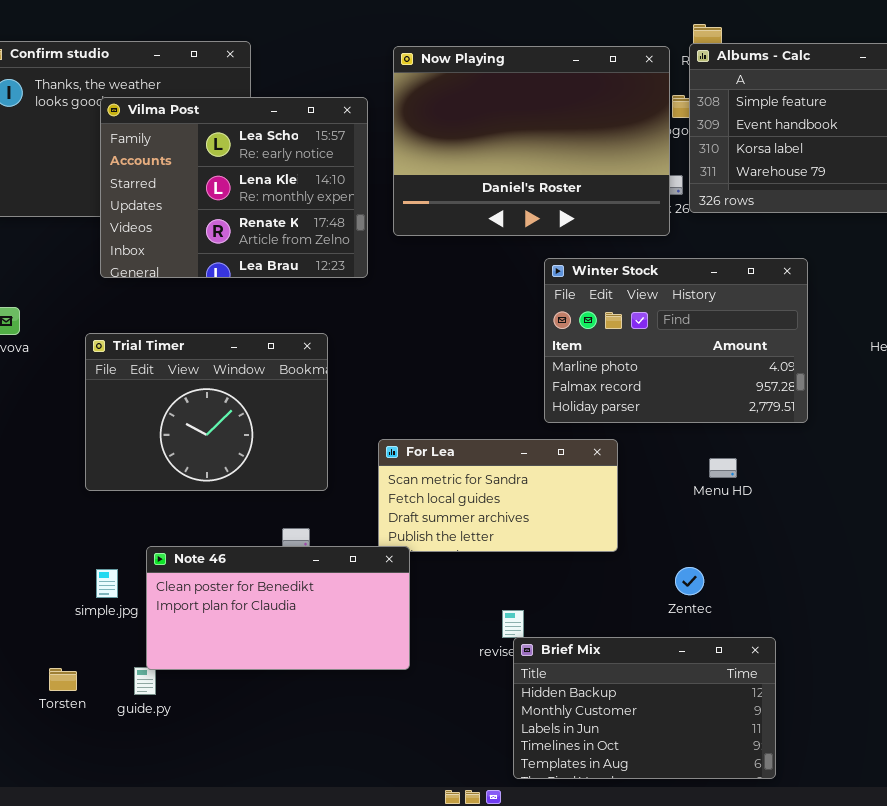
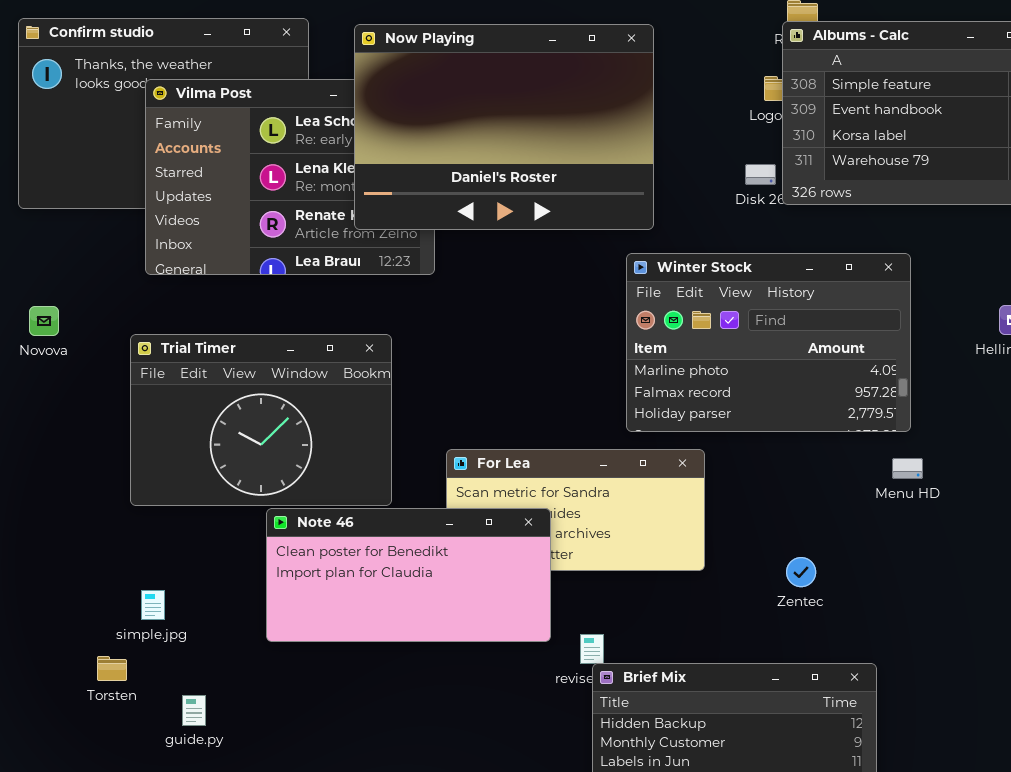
Now Playing: [393,46,670,236] -> [354,24,654,230], moved
Menu HD: [709,458,737,478] -> [892,458,923,479], moved
Note 46: [146,546,410,670] -> [266,508,551,642], moved
Zentec: [675,567,704,595] -> [786,557,816,587], moved
Torsten: [49,668,77,691] -> [97,656,127,681], moved

